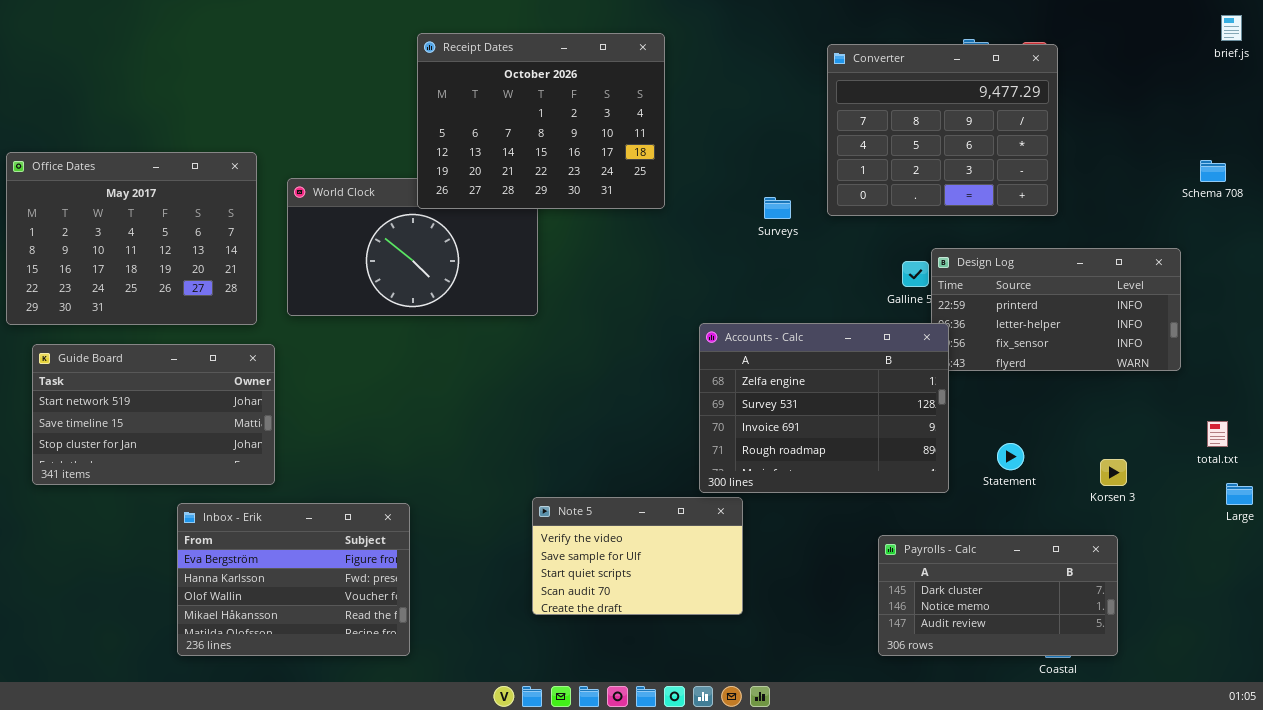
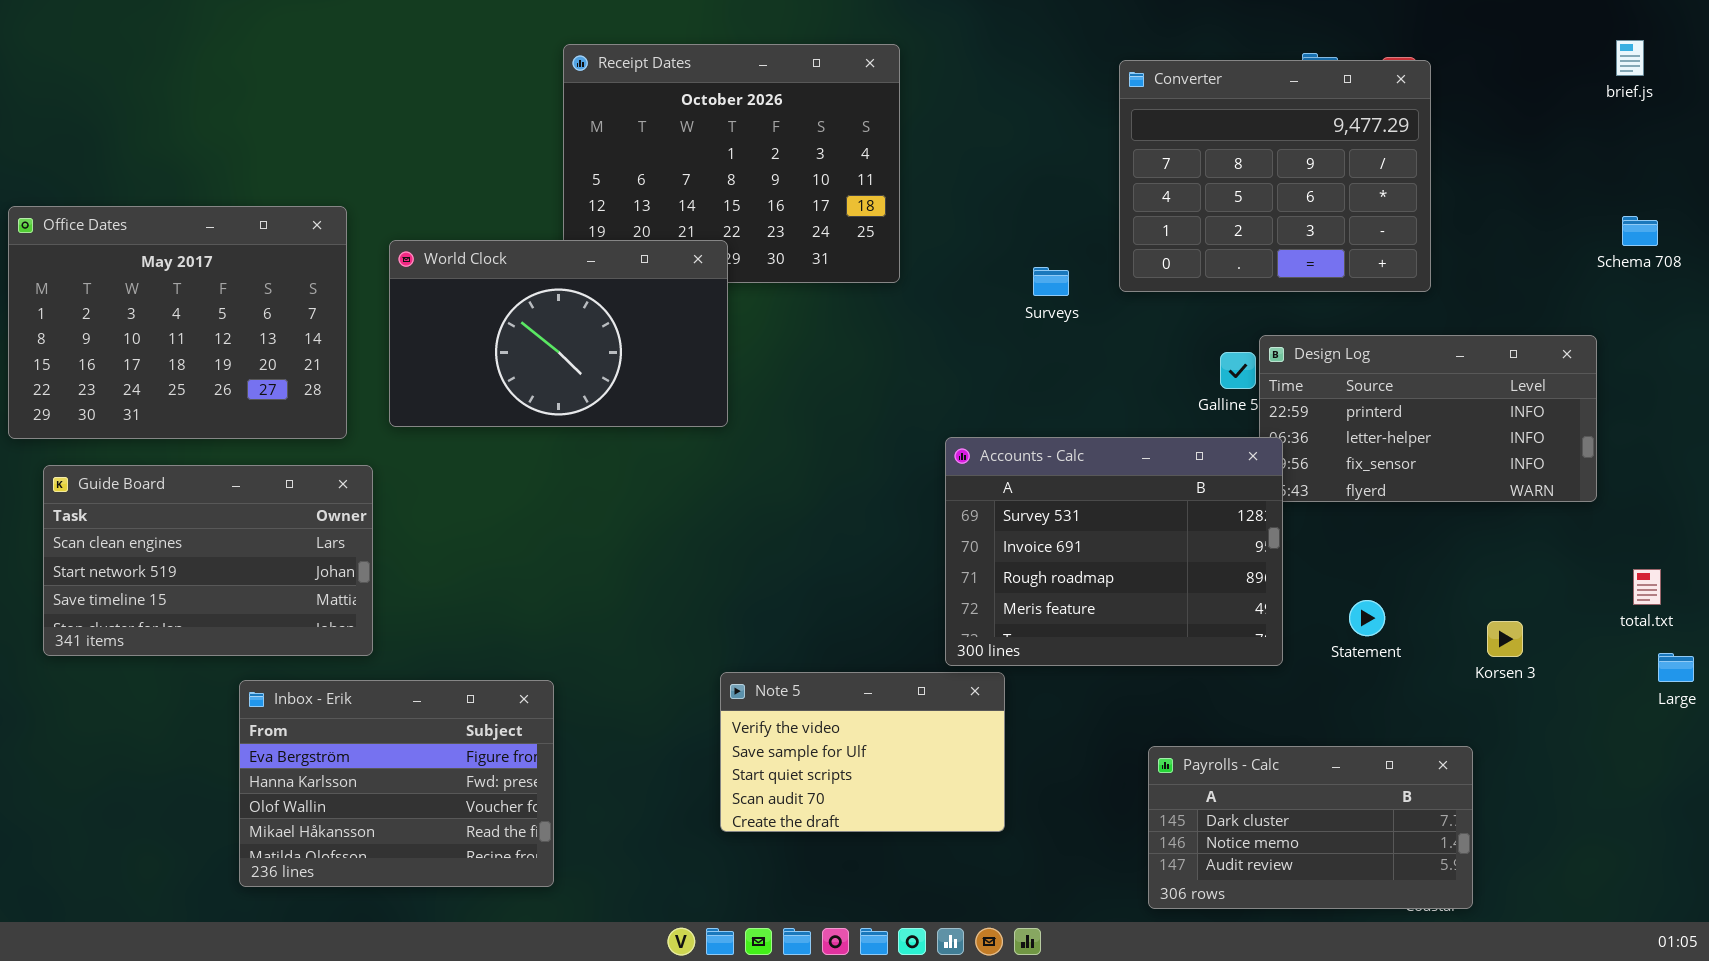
brief.js: [1221,15,1242,41] -> [1616,40,1644,76], moved
World Clock: [287,178,538,316] -> [389,240,728,427], raised
Accounts - Calc: [699,323,949,493] -> [945,437,1283,666], scrolled down 1 row
Guide Board: [32,344,275,485] -> [43,465,373,656], scrolled up 1 row
Payrolls - Calc: [878,535,1118,656] -> [1148,746,1473,909], moved

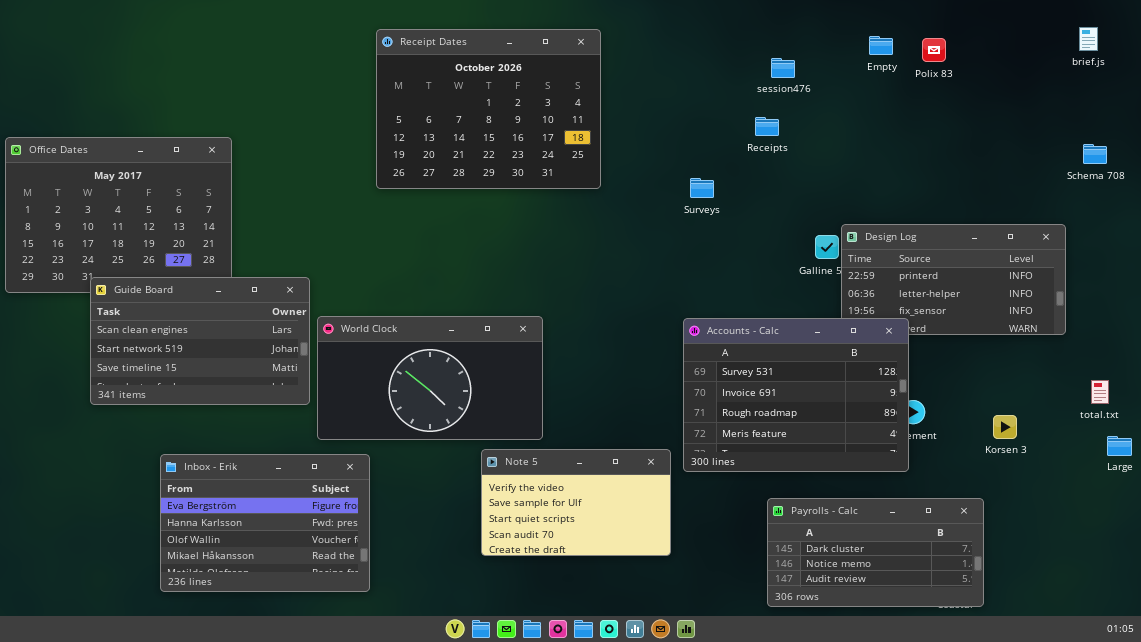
Converter: [1119,60,1431,292] -> none, closed
World Clock: [389,240,728,427] -> [317,316,543,440], moved
Accounts - Calc: [945,437,1283,666] -> [683,318,909,472], moved
Guide Board: [43,465,373,656] -> [90,277,310,405], moved

